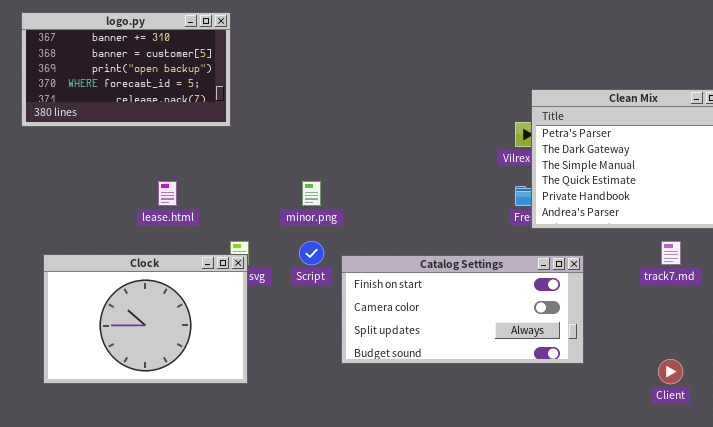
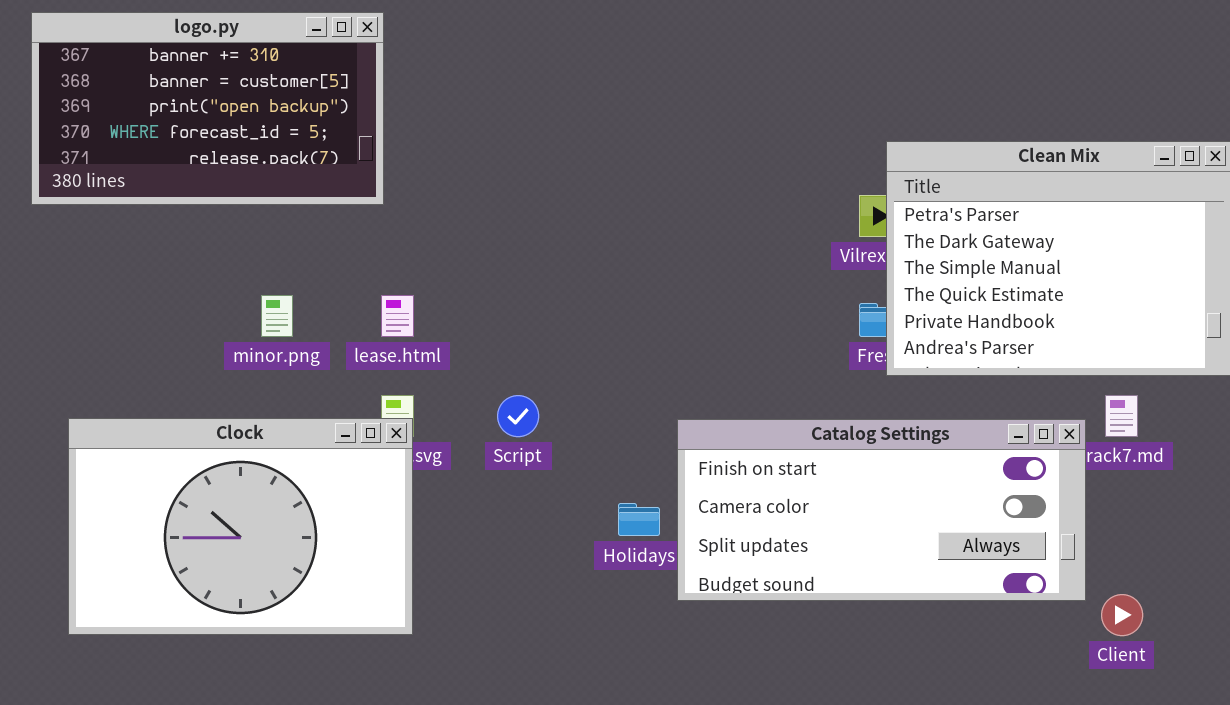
lease.html: [158,181,177,206] -> [381,295,414,337], moved
minor.png: [302,181,321,206] -> [261,295,293,337], moved
Catalog Settings: [341,255,584,364] -> [677,419,1086,601], moved

